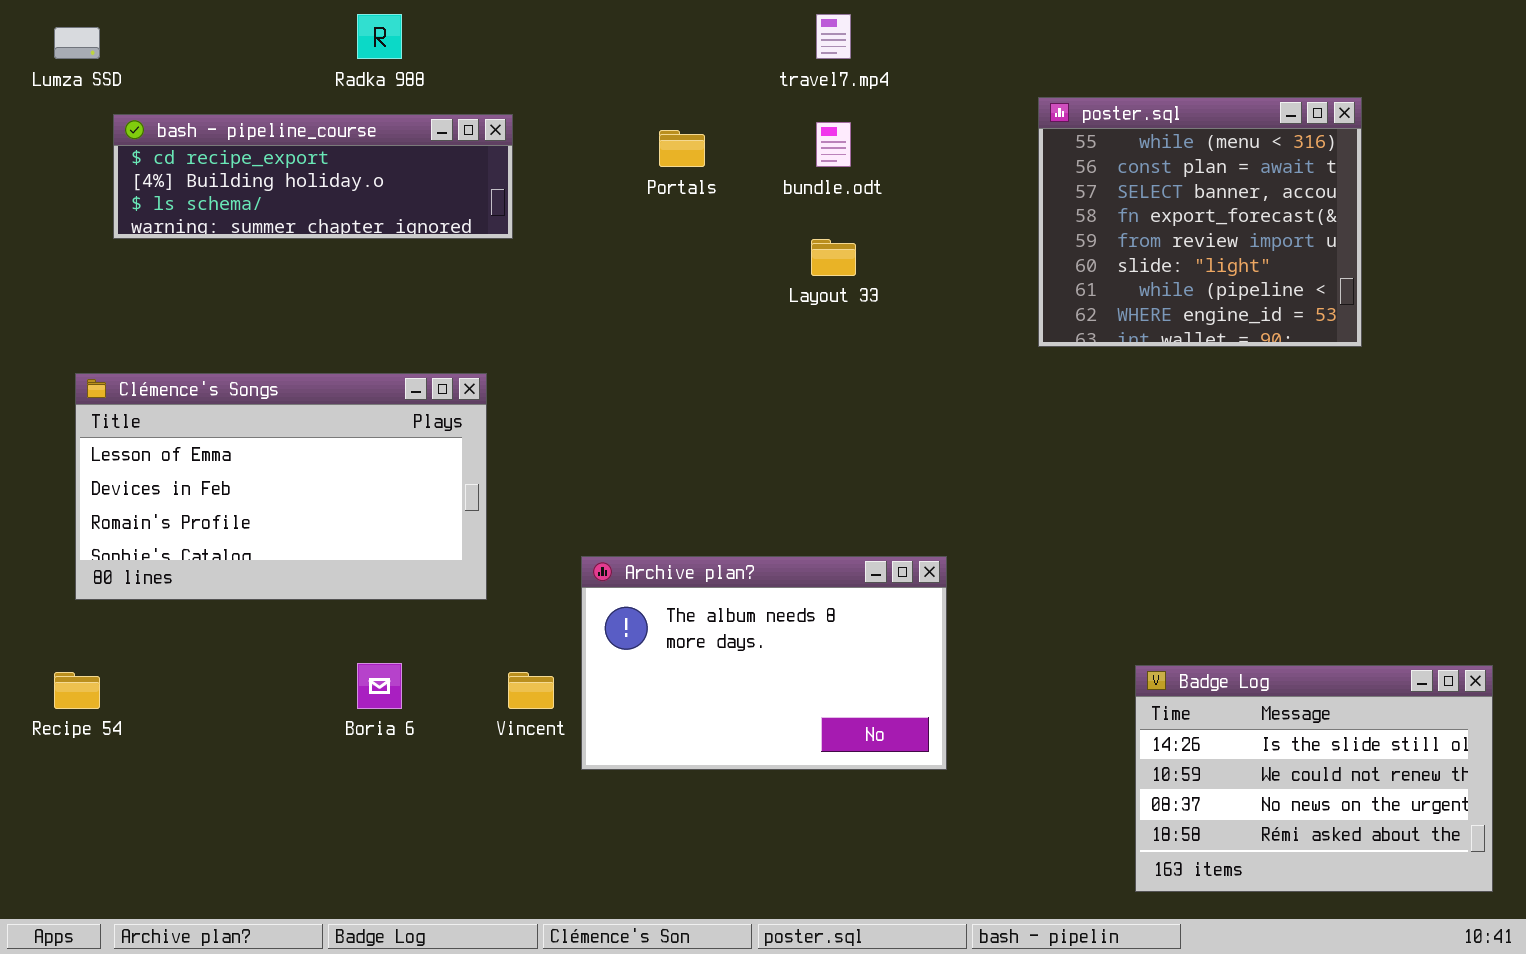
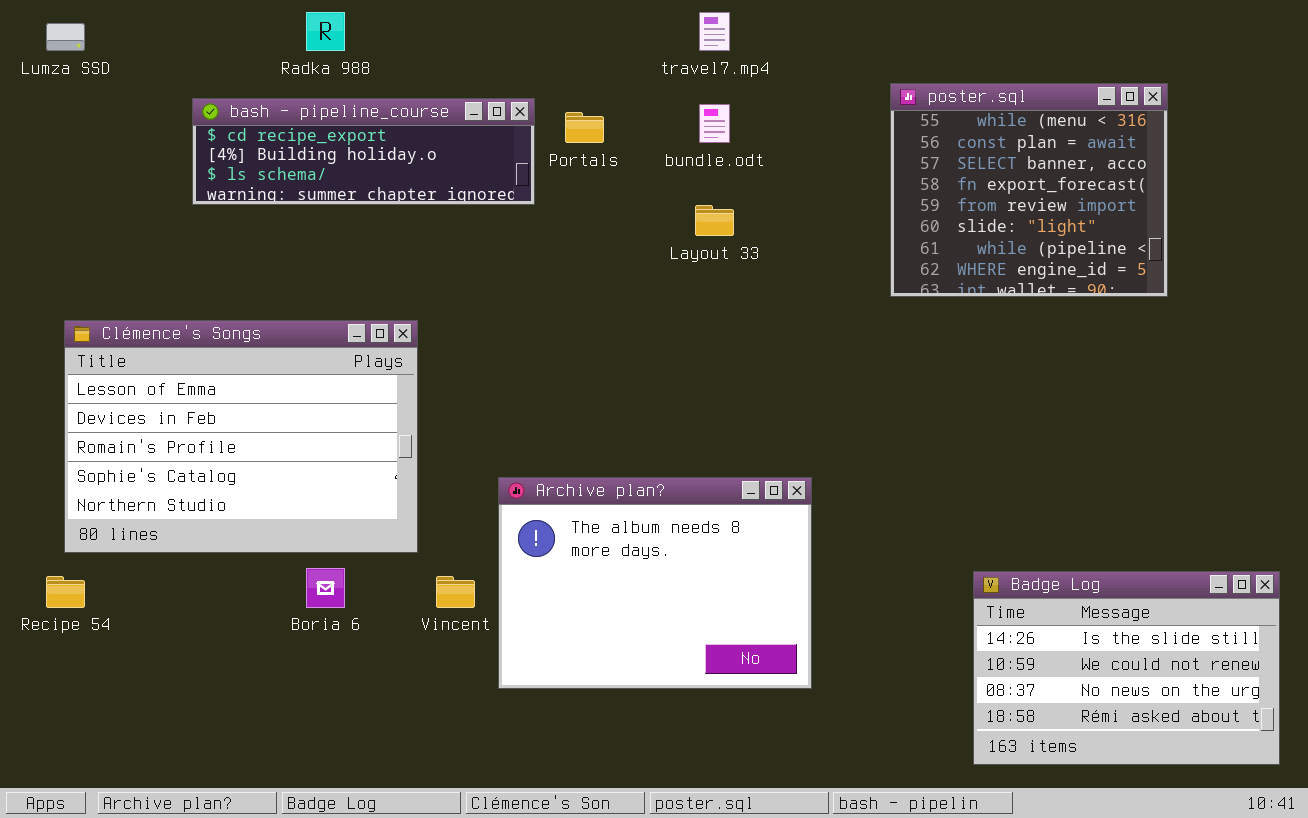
bash - pipeline_course: [113,114,513,239] -> [192,98,535,205], moved
Clémence's Songs: [75,373,487,600] -> [64,320,418,553], resized
Archive plan?: [581,556,947,770] -> [498,477,812,689], resized

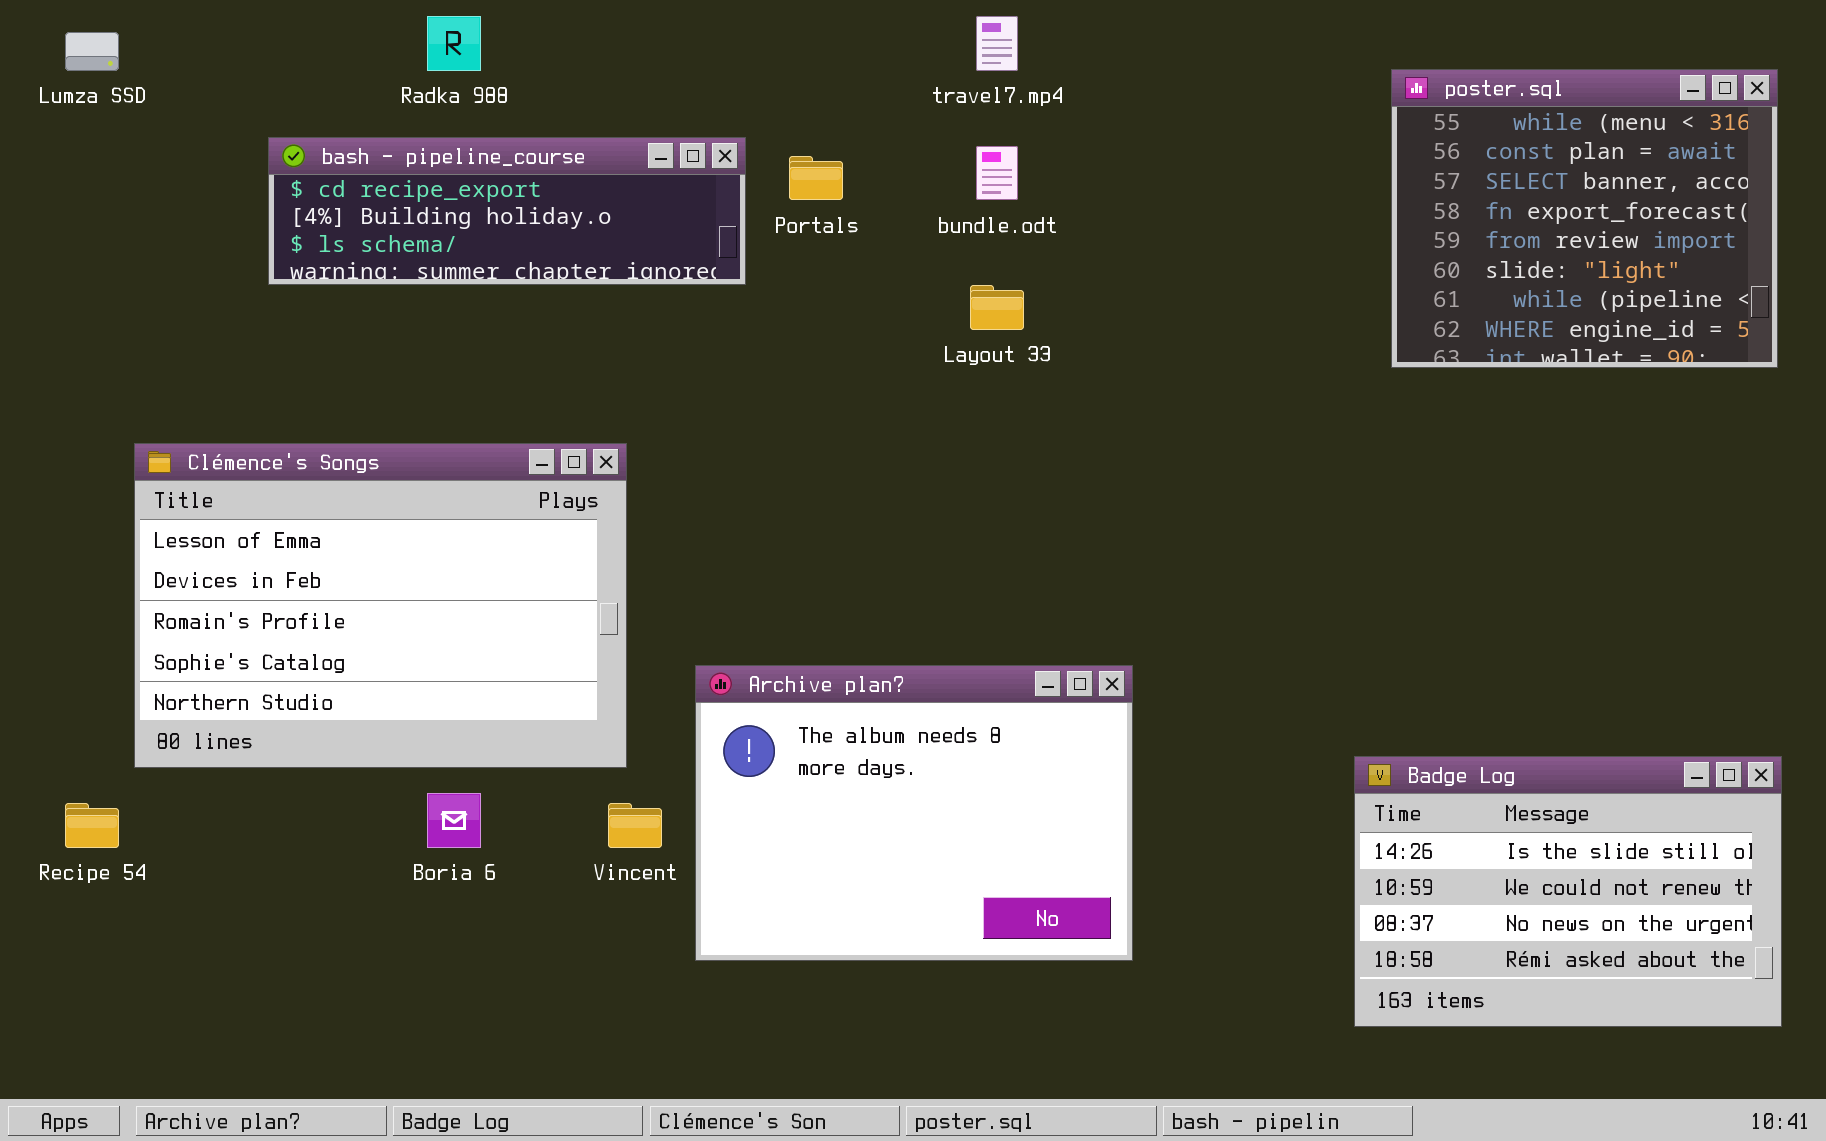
poster.sql: [890,83,1168,297] -> [1391,69,1778,368], moved
Clémence's Songs: [64,320,418,553] -> [134,443,627,768], moved
Badge Log: [973,571,1280,765] -> [1354,756,1782,1027], moved

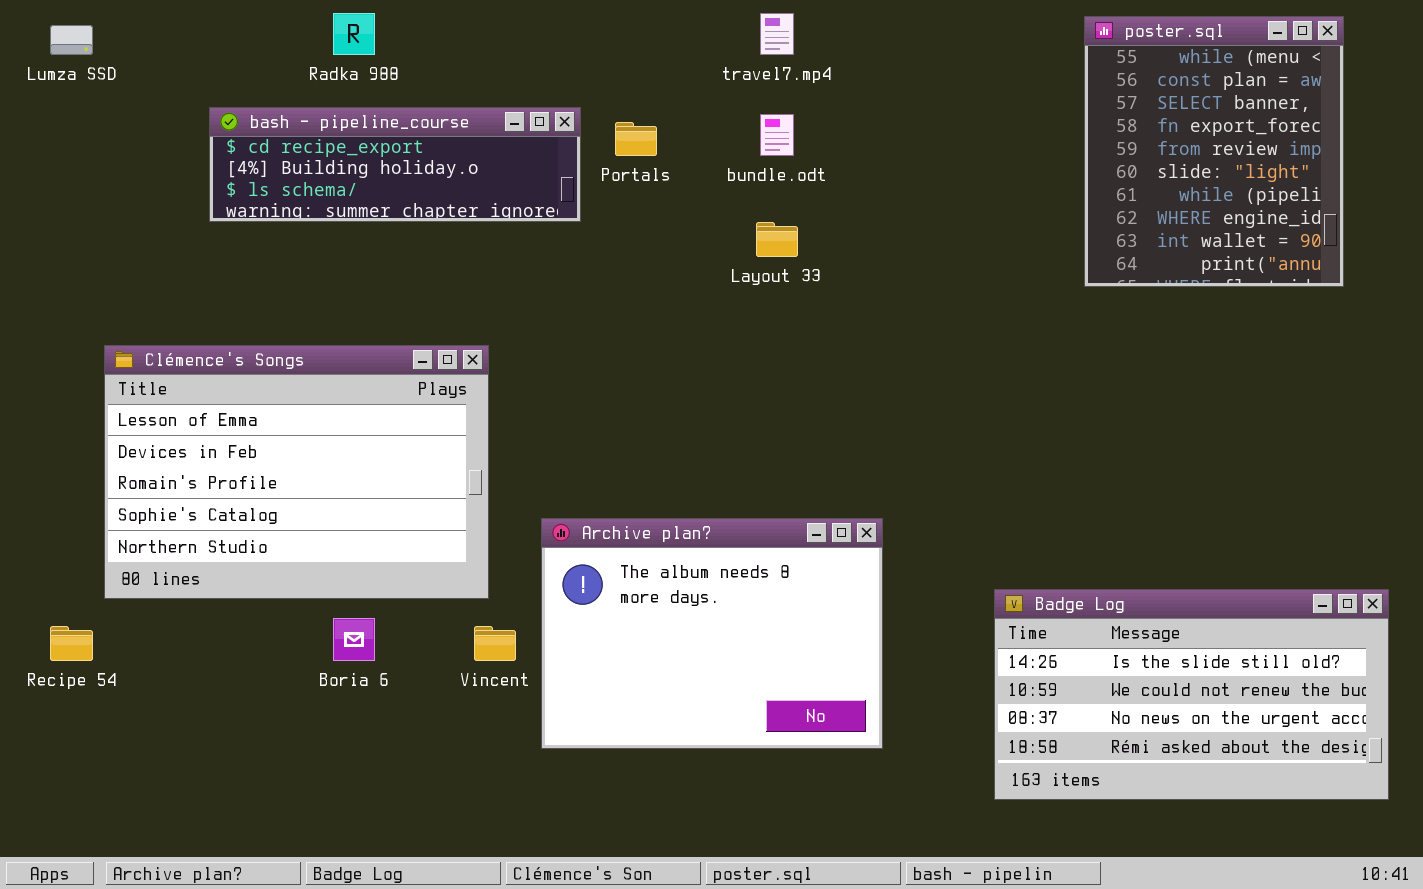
poster.sql: [1391,69,1778,368] -> [1084,16,1344,287], resized
Badge Log: [1354,756,1782,1027] -> [994,589,1389,800], resized

